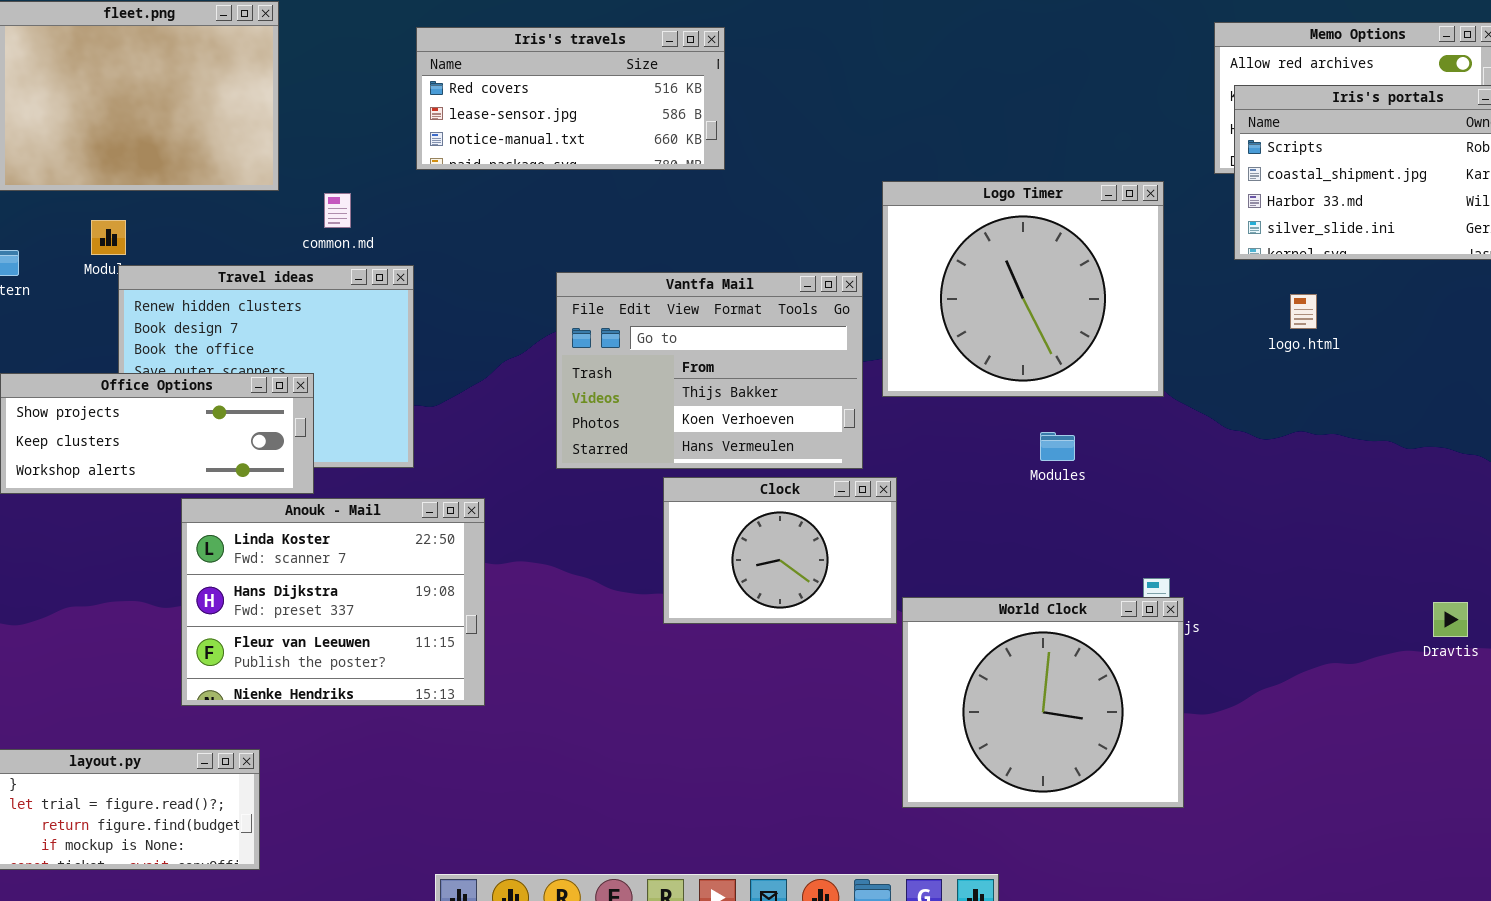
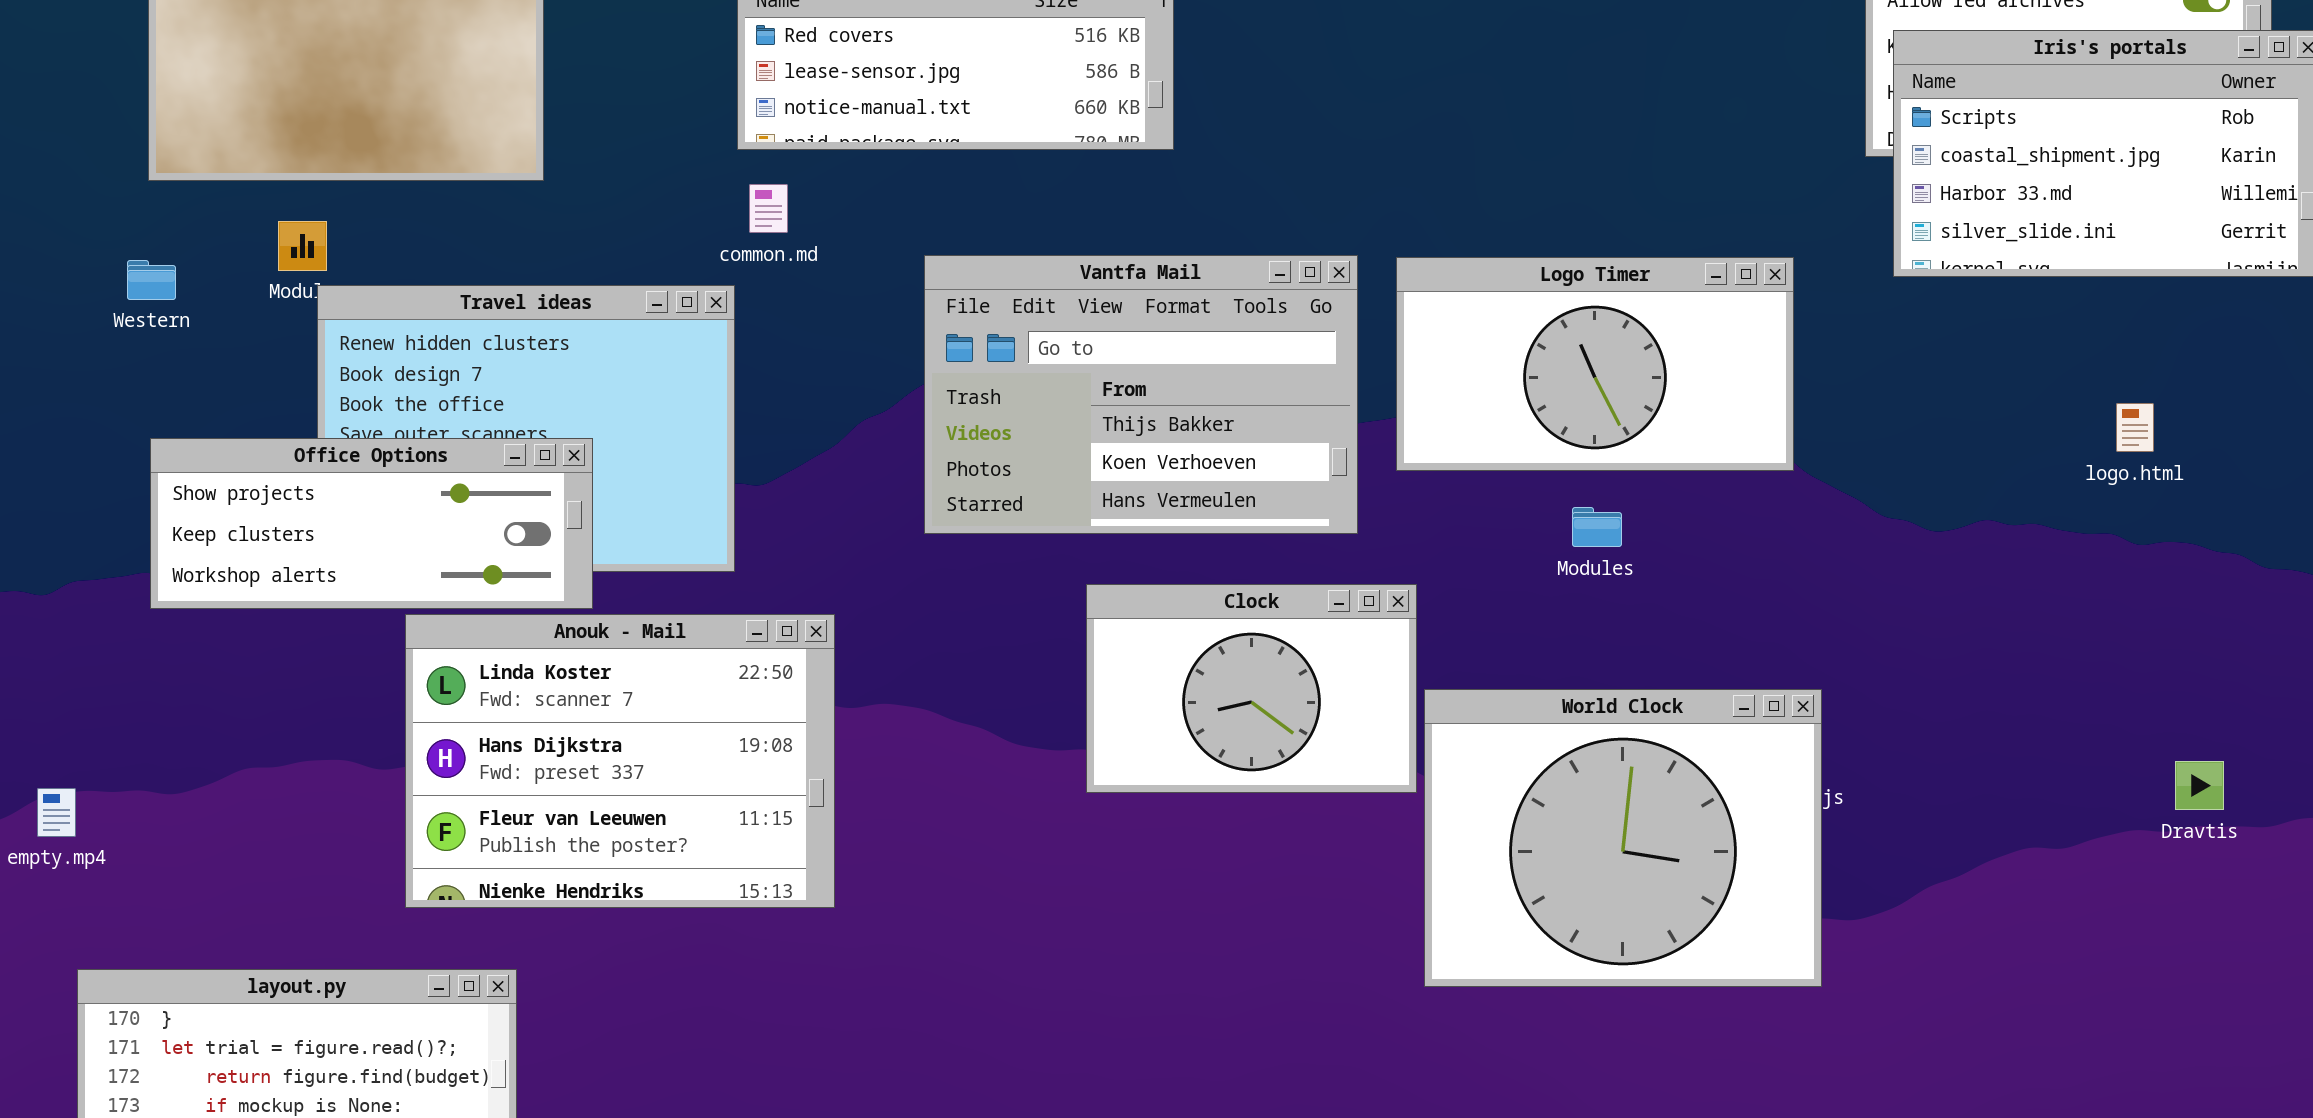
Logo Timer: [882,181,1164,397] -> [1396,257,1794,471], resized
common.md: [324,193,351,228] -> [749,184,788,233], moved
Vantfa Mail: [556,272,863,469] -> [924,255,1358,534], moved
logo.html: [1290,294,1317,329] -> [2116,403,2154,452], moved
Modules: [1040,432,1075,461] -> [1572,507,1622,547], moved
World Clock: [902,597,1184,808] -> [1424,689,1822,987], moved

